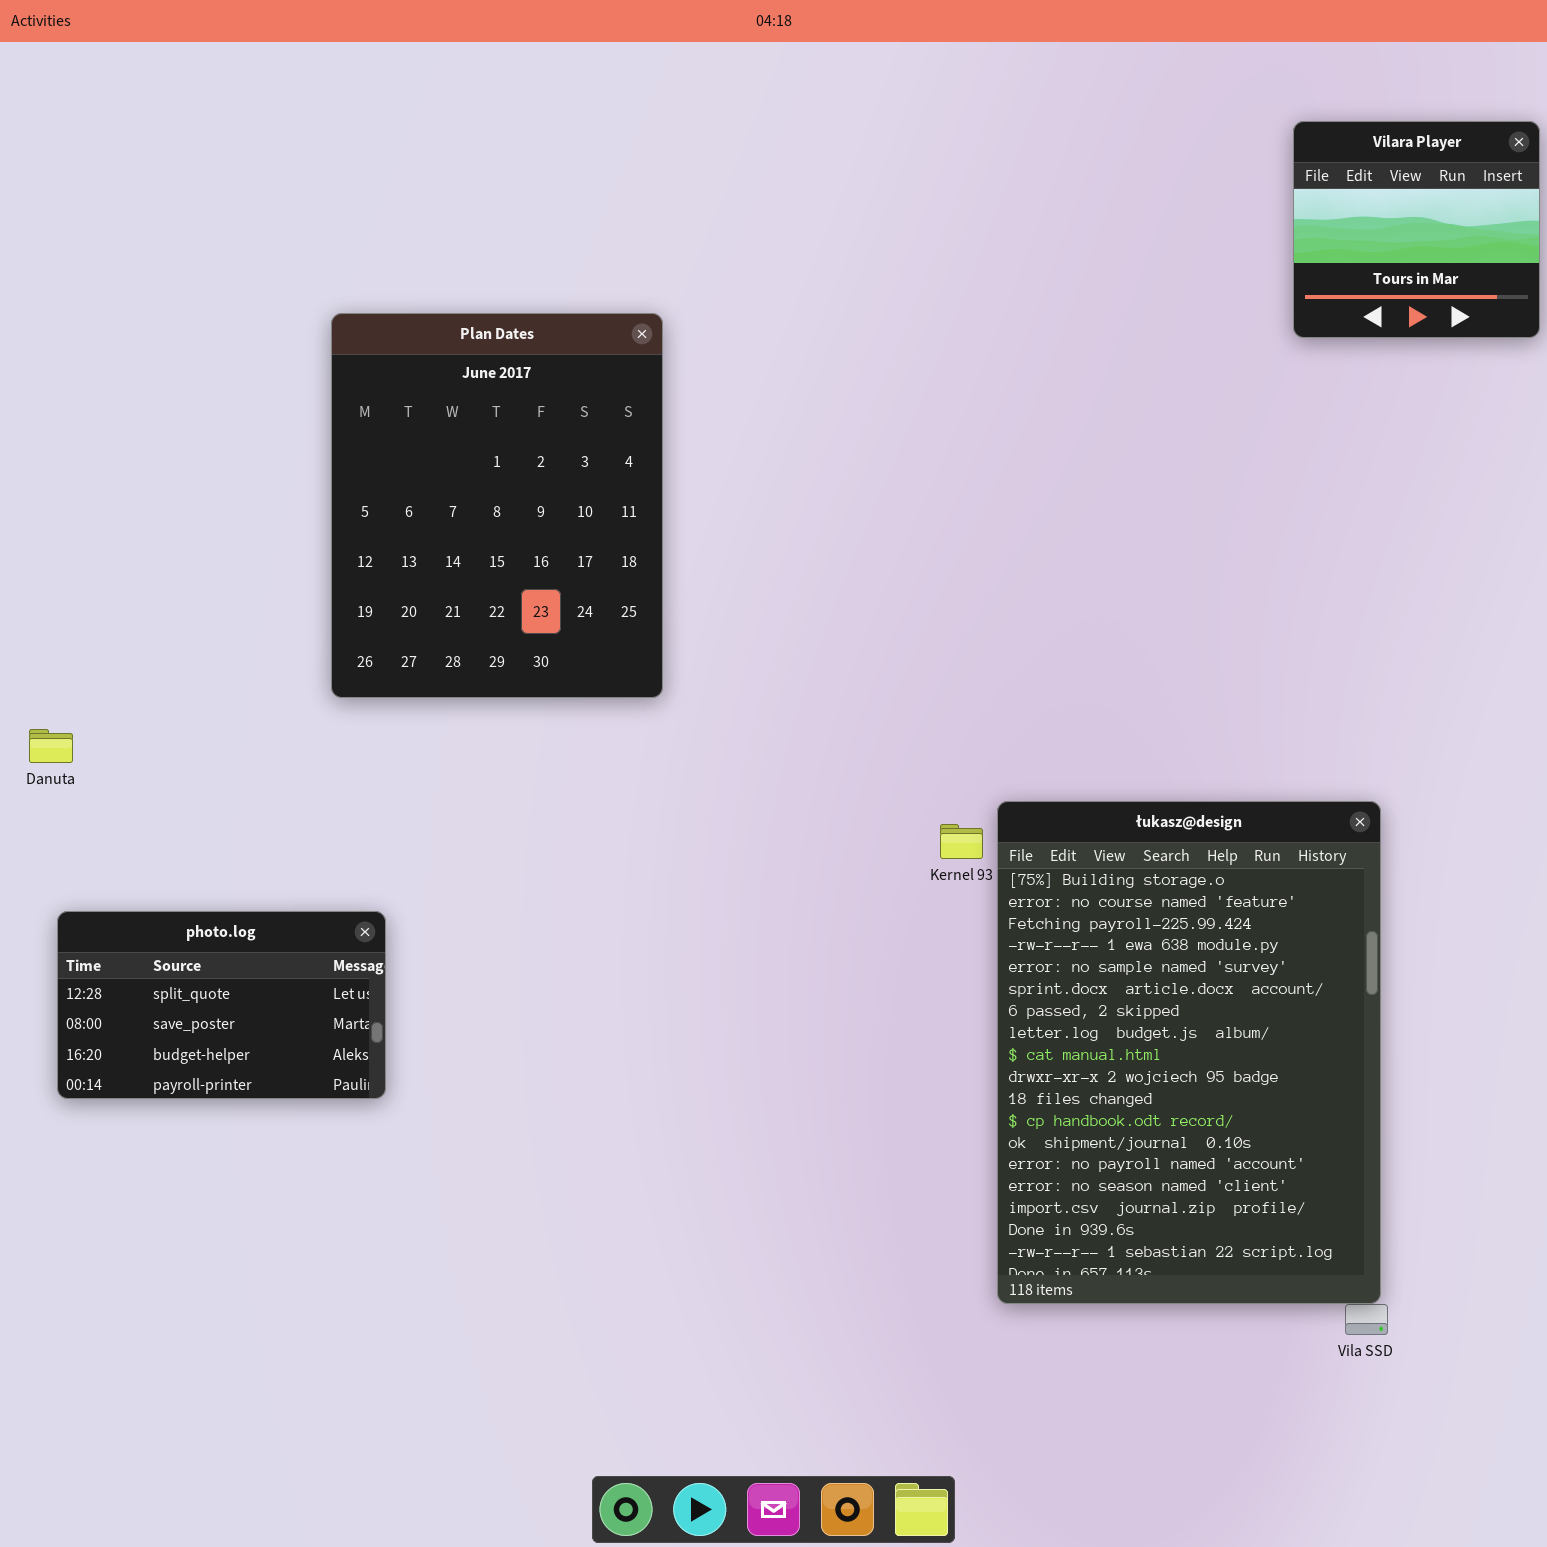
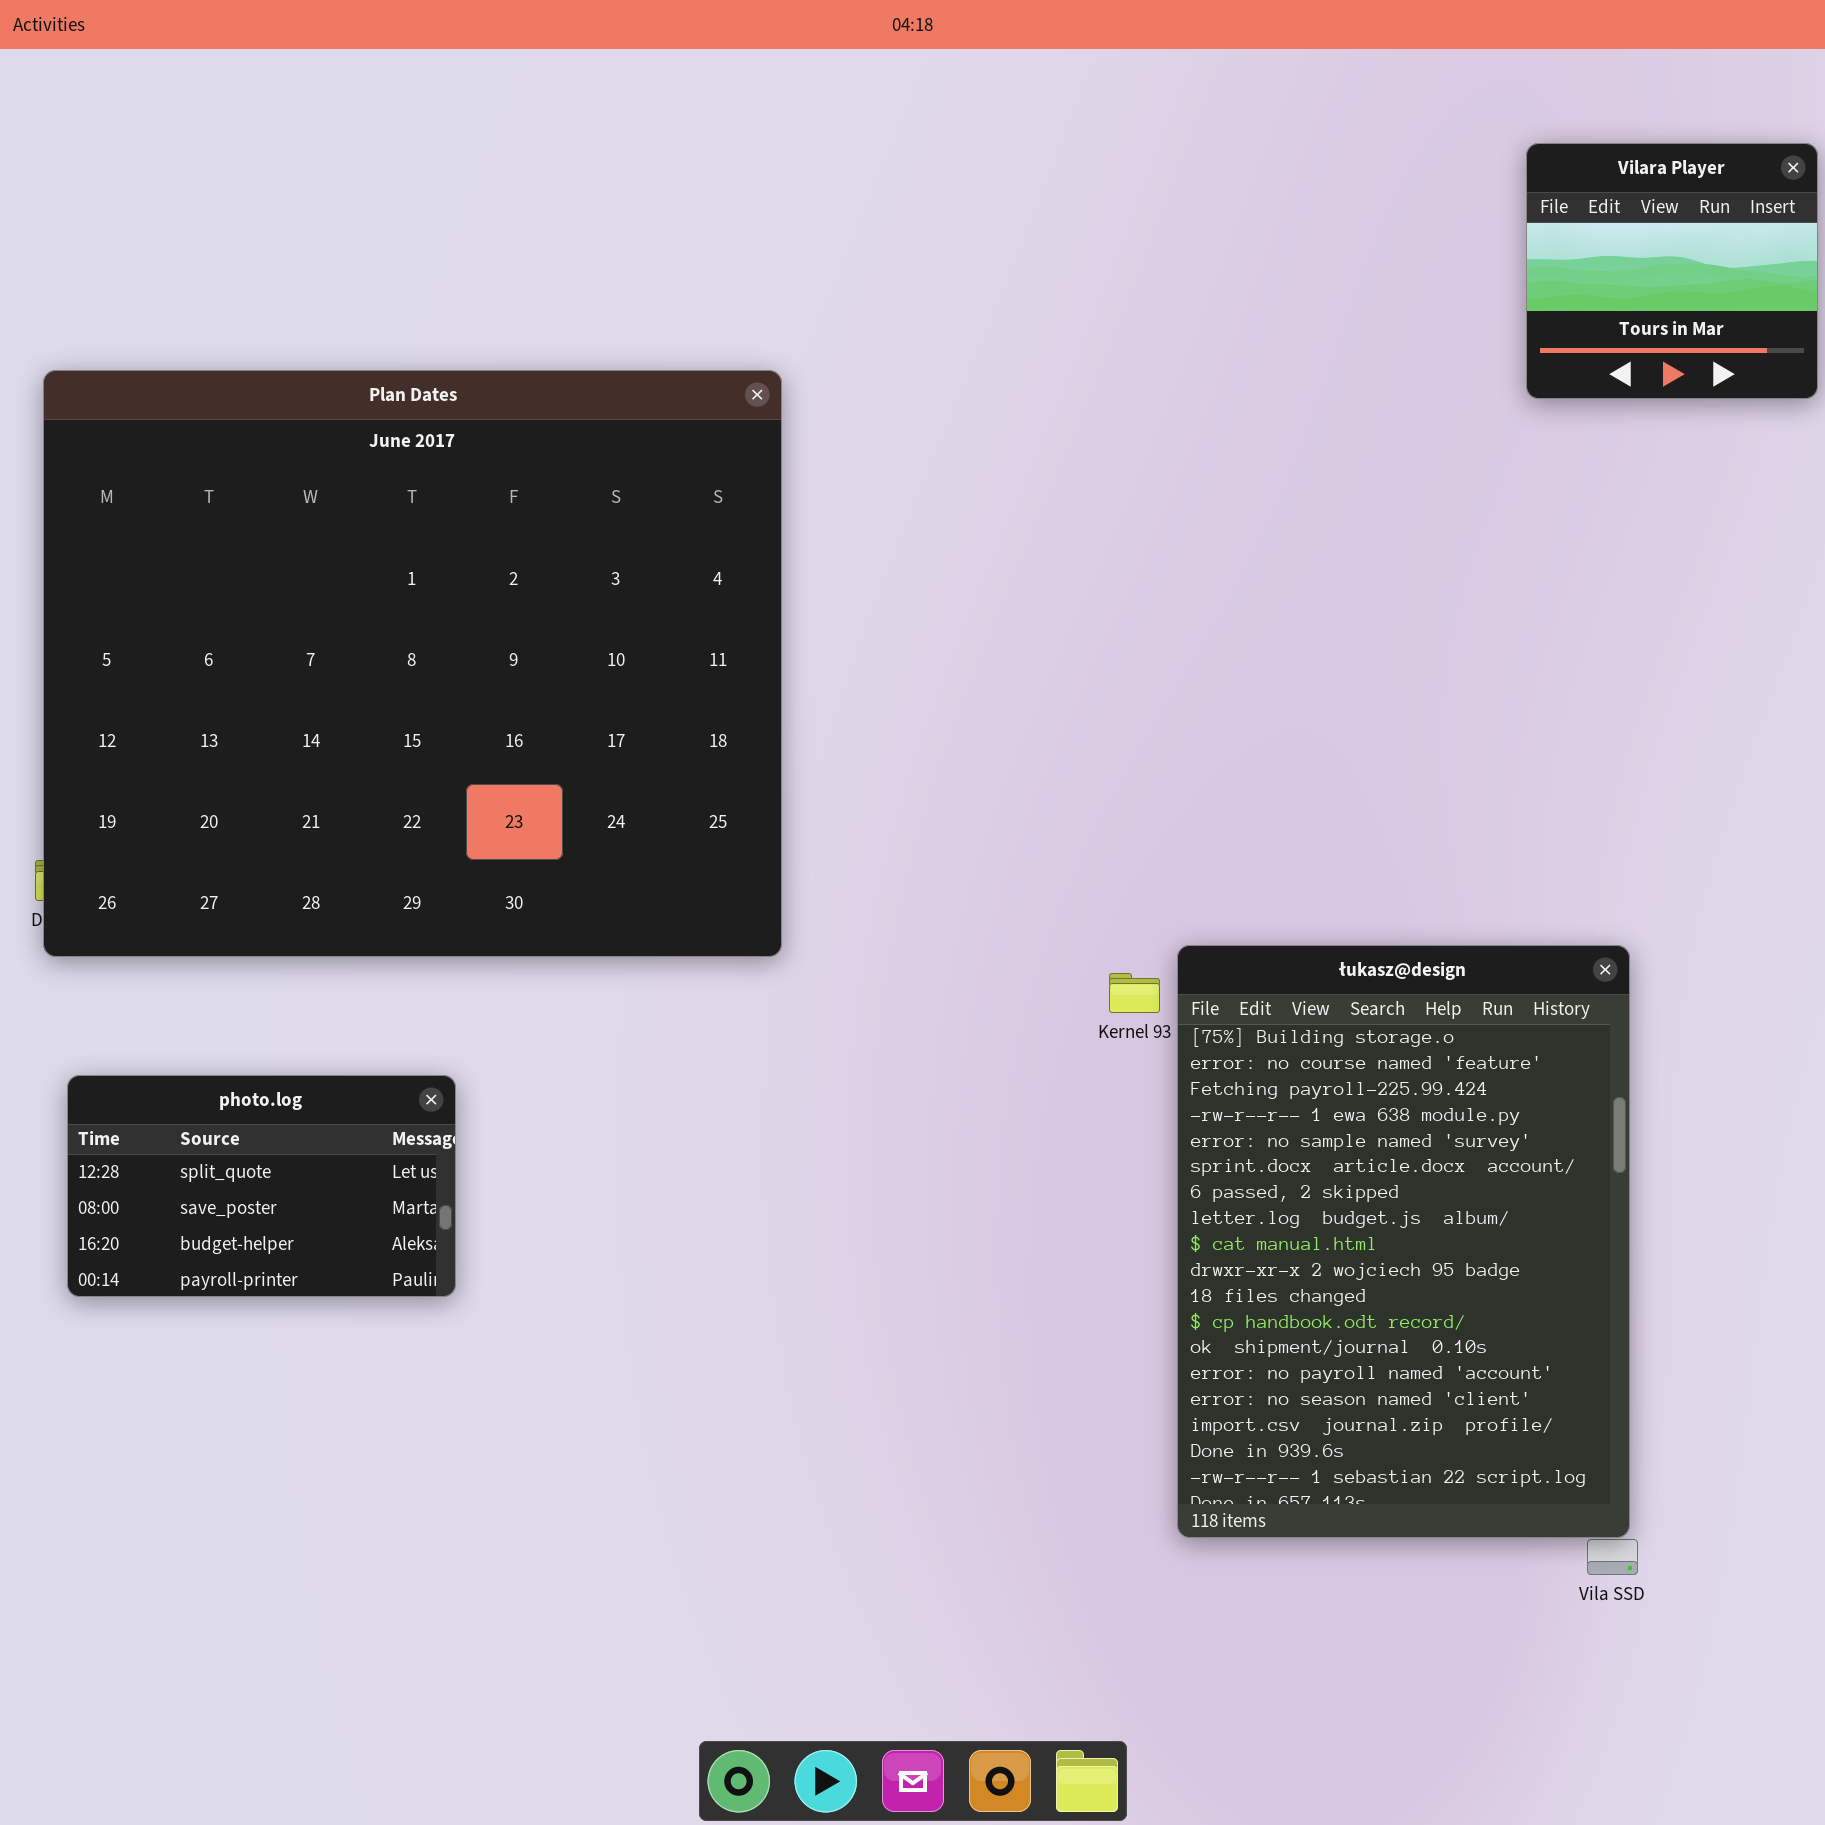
Plan Dates: [331,313,663,698] -> [43,370,782,957], resized

